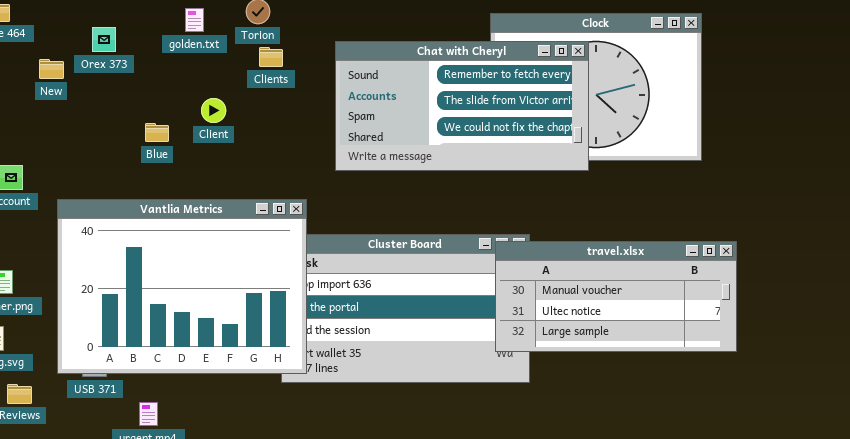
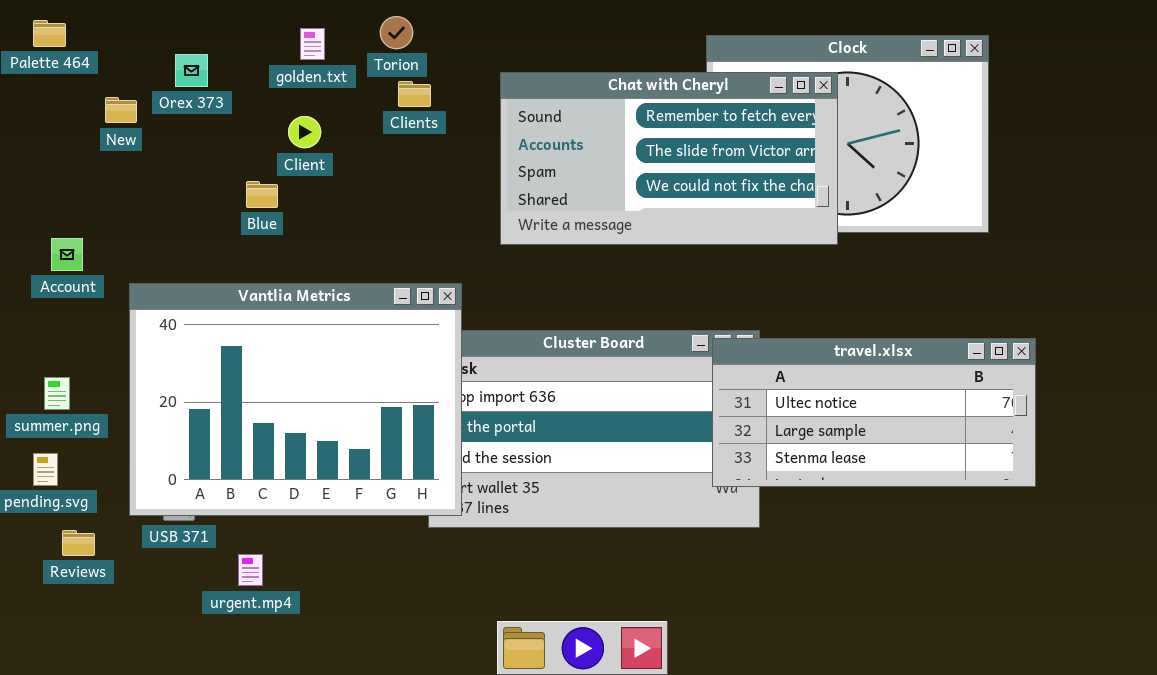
Client: [201,98,226,123] -> [288,116,321,148], moved
travel.xlsx: [495,241,737,352] -> [712,338,1036,487], scrolled down 1 row

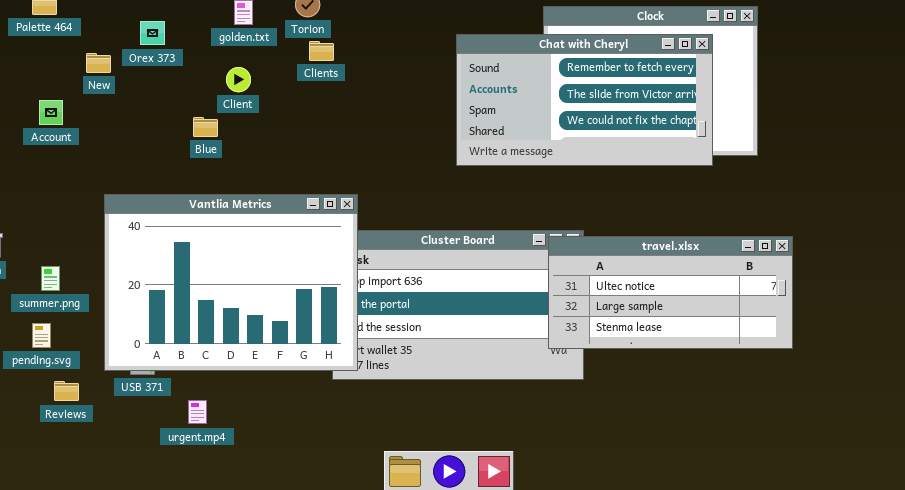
Chat with Cheryl: [500,72,838,245] -> [456,34,713,166], moved
Account: [51,238,83,271] -> [39,100,63,125], moved

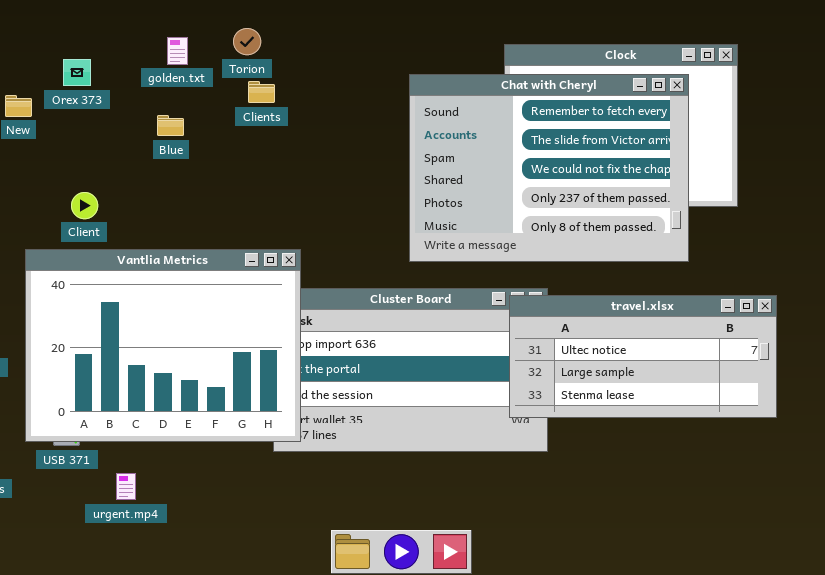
Chat with Cheryl: [456,34,713,166] -> [409,74,689,262], resized
Client: [226,67,251,92] -> [71,192,98,219], moved
Blue: [193,117,218,137] -> [157,115,184,136], moved

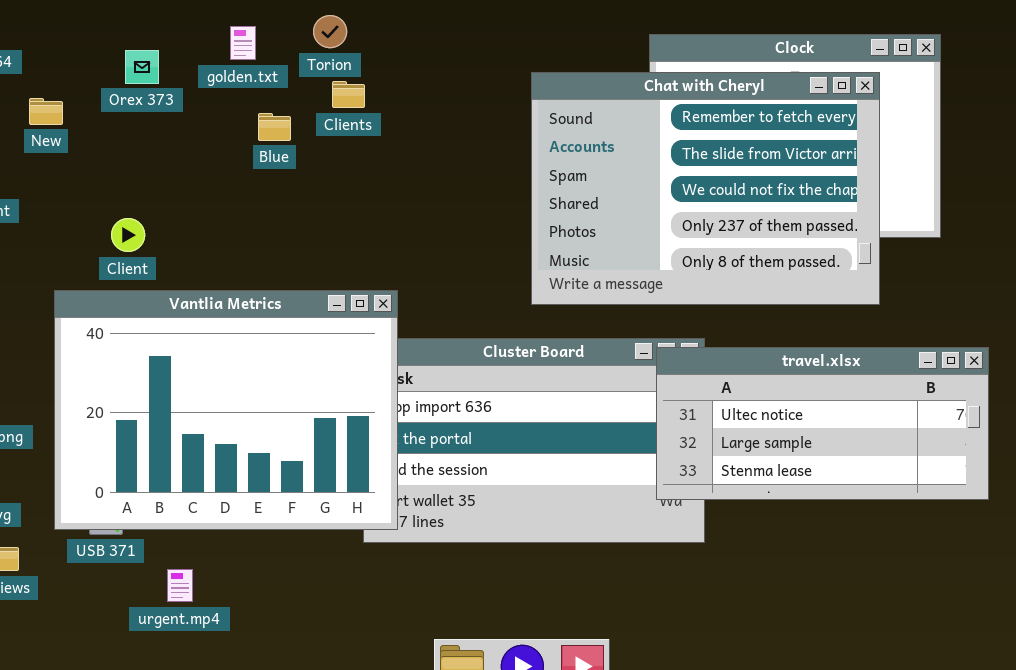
Orex 373: [63,59,91,86] -> [125,50,159,84], moved
Blue: [157,115,184,136] -> [258,113,291,141], moved

